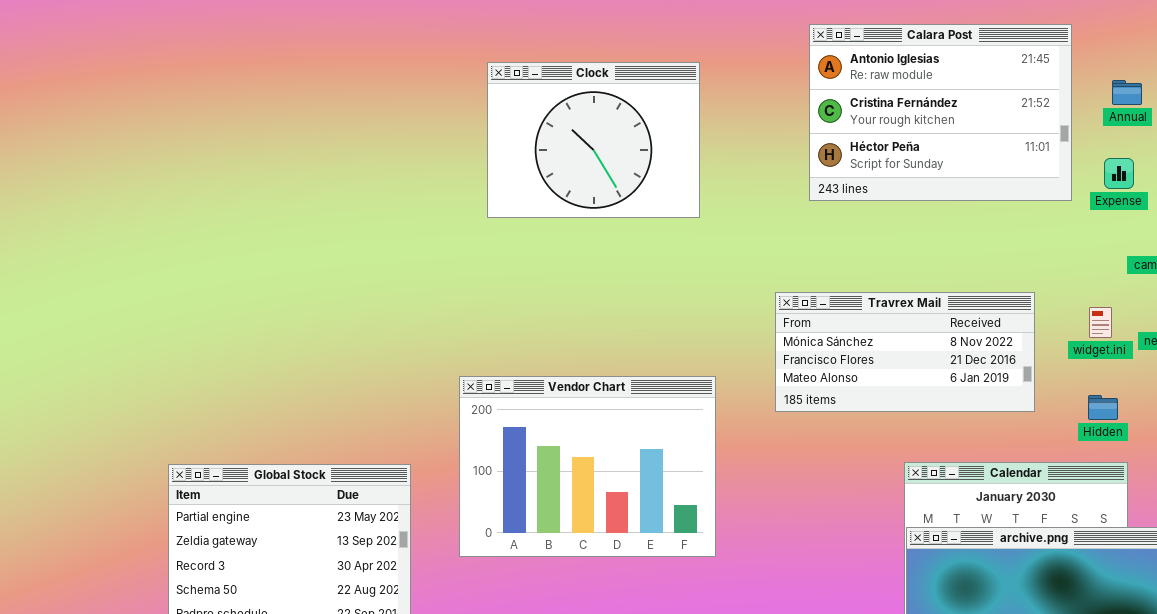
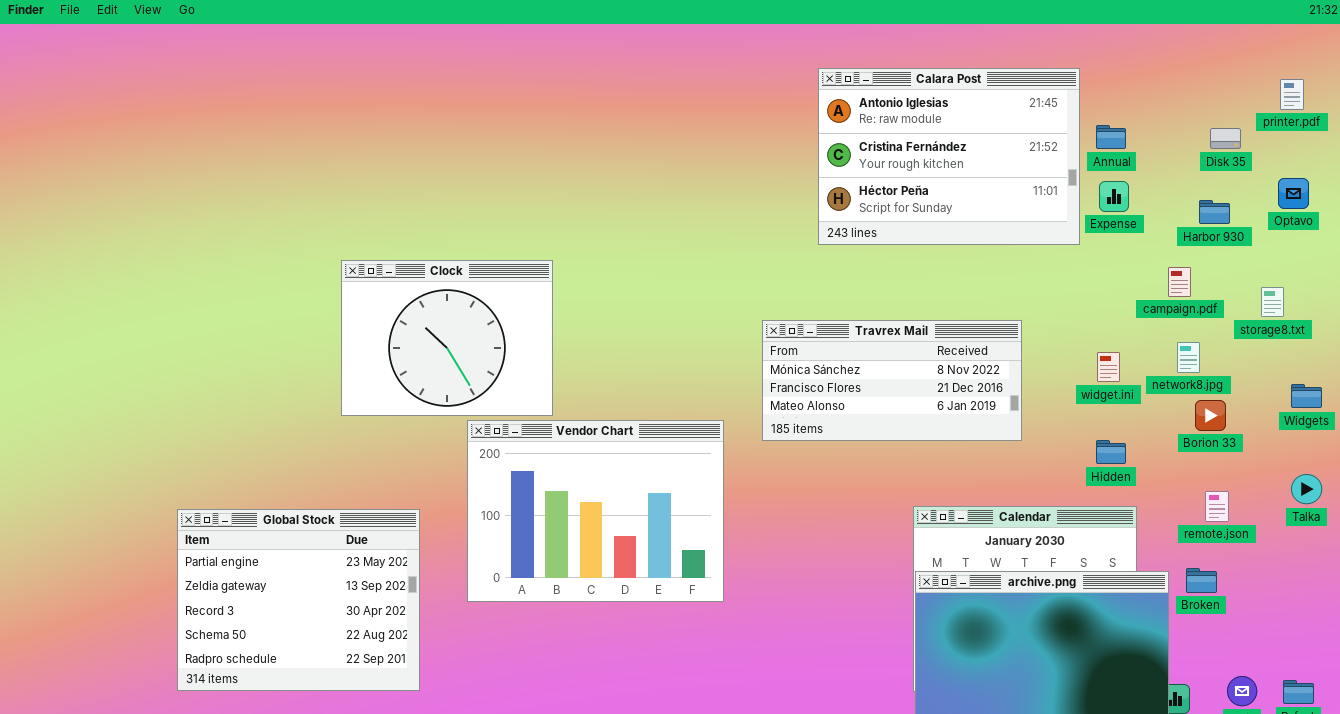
Clock: [487,62,700,218] -> [341,260,553,416], moved
Annual: [1112,80,1142,105] -> [1096,125,1126,149], moved
Expense: [1104,158,1134,189] -> [1099,181,1129,212], moved
Travrex Mail: [775,292,1035,412] -> [762,320,1022,441], moved

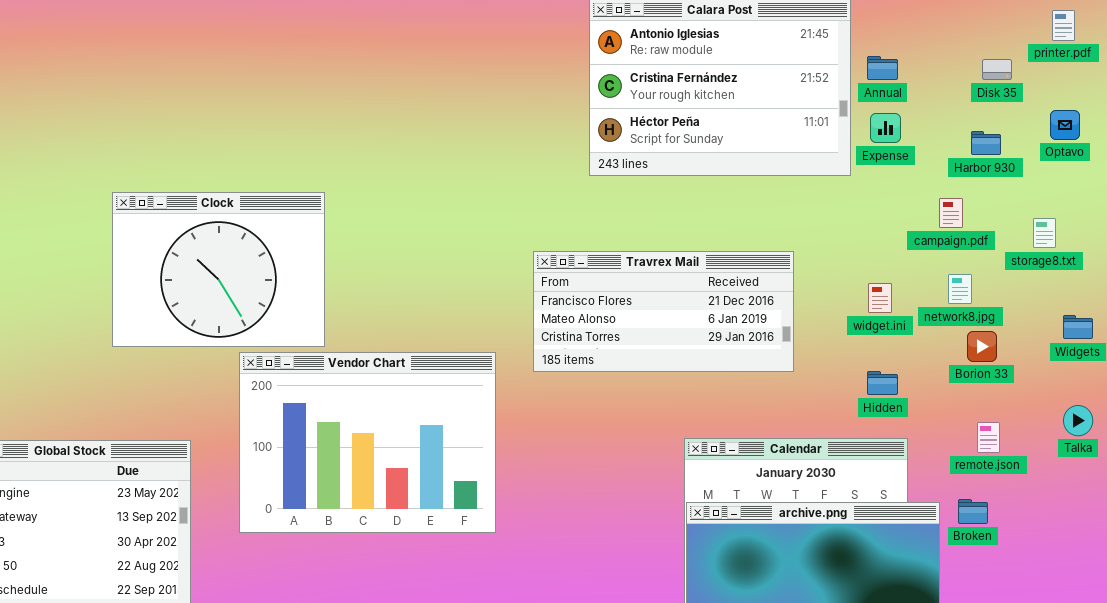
Travrex Mail: [762,320,1022,441] -> [533,251,794,372], scrolled down 1 row

